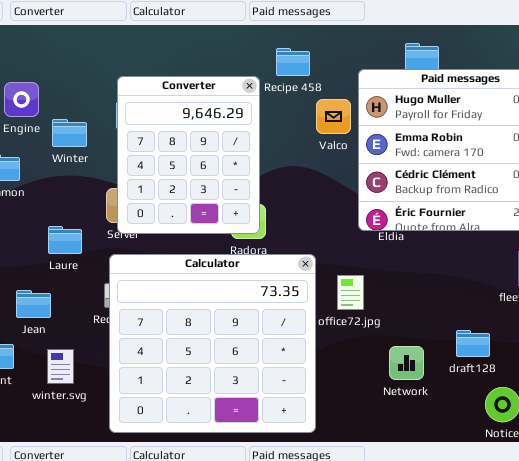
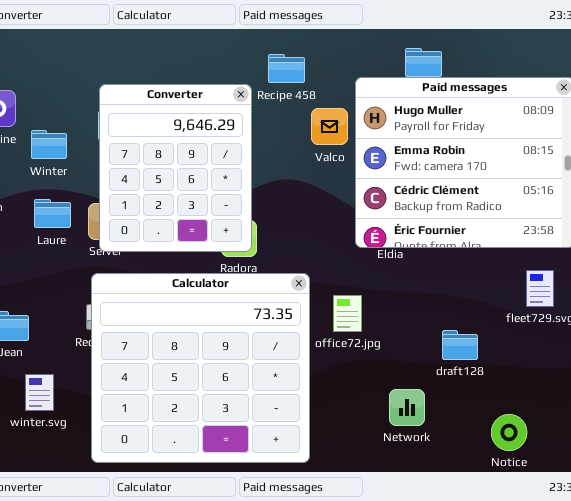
Laure: [48,226,82,254] -> [34,199,71,228], moved
draft128: [456,330,490,357] -> [442,330,478,360], moved
Network: [389,346,424,380] -> [389,389,425,426], moved

